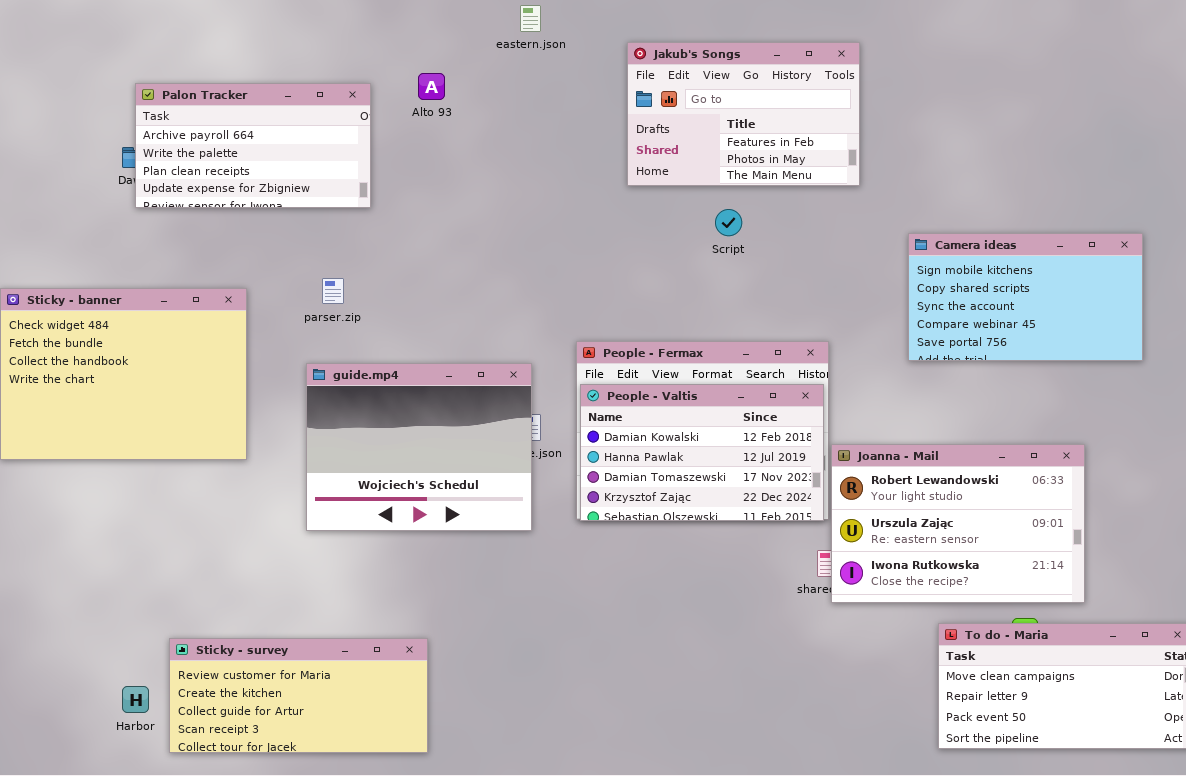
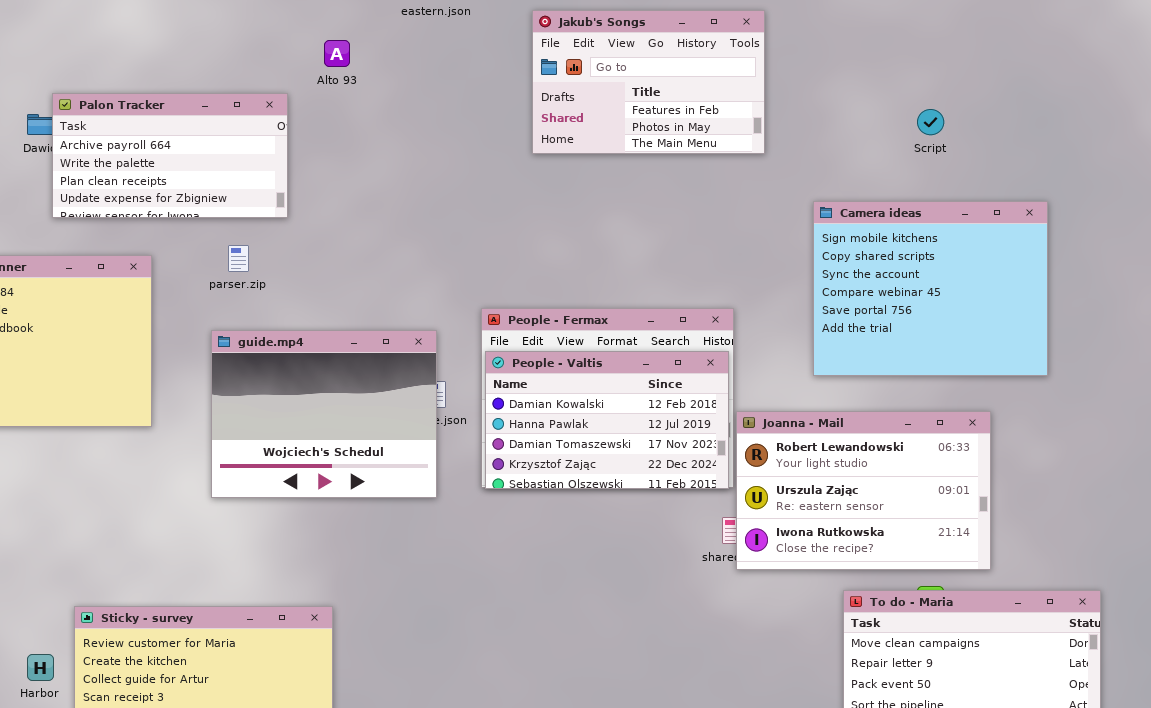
Palon Tracker: [135,83,371,208] -> [52,93,288,218], moved
Script: [715,209,742,236] -> [917,109,944,135], moved
Camera ideas: [908,233,1143,361] -> [813,201,1048,376], resized

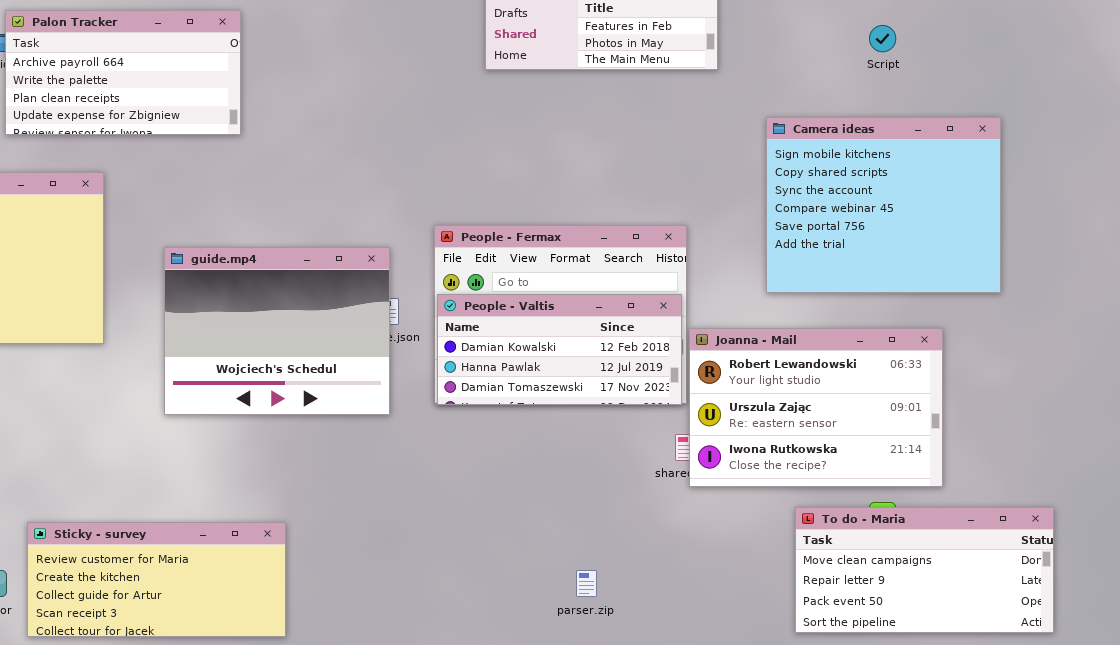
parser.zip: [228,245,249,272] -> [576,570,597,597], moved
People - Valtis: [485,351,729,489] -> [437,294,682,405], resized

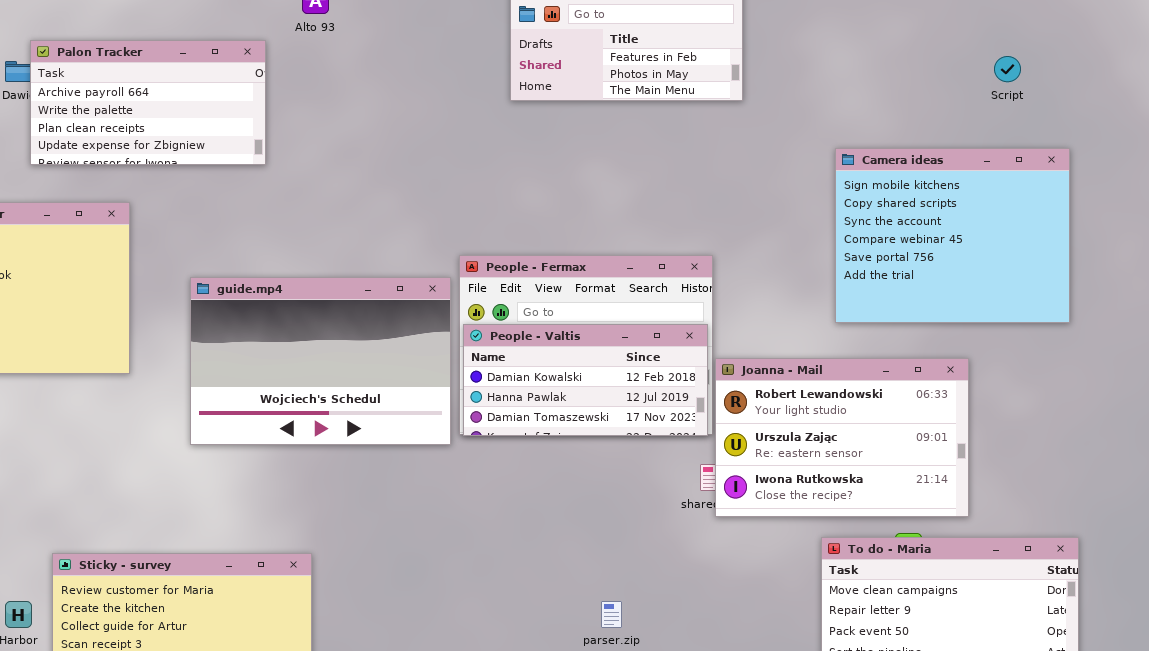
Script: [869,25,896,52] -> [994,56,1021,82], moved
Camera ideas: [766,117,1001,293] -> [835,148,1070,323], moved
guide.mp4: [164,247,390,415] -> [190,277,451,445], resized

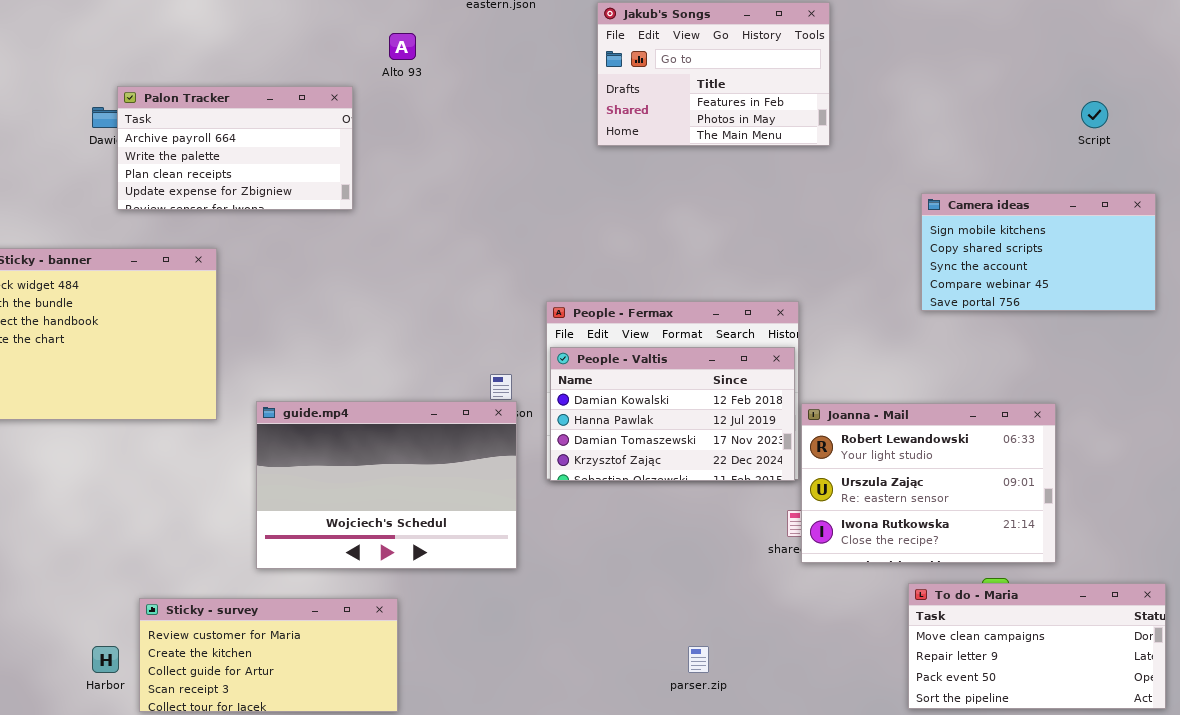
Camera ideas: [835,148,1070,323] -> [921,193,1156,311], resized
guide.mp4: [190,277,451,445] -> [256,401,517,569], moved
People - Valtis: [463,324,708,436] -> [550,347,795,481], resized

